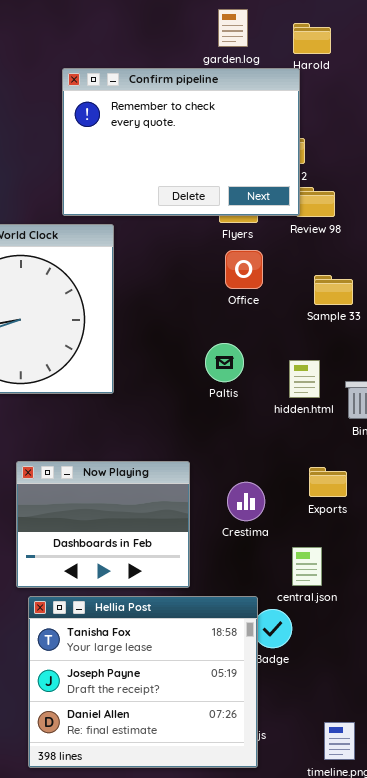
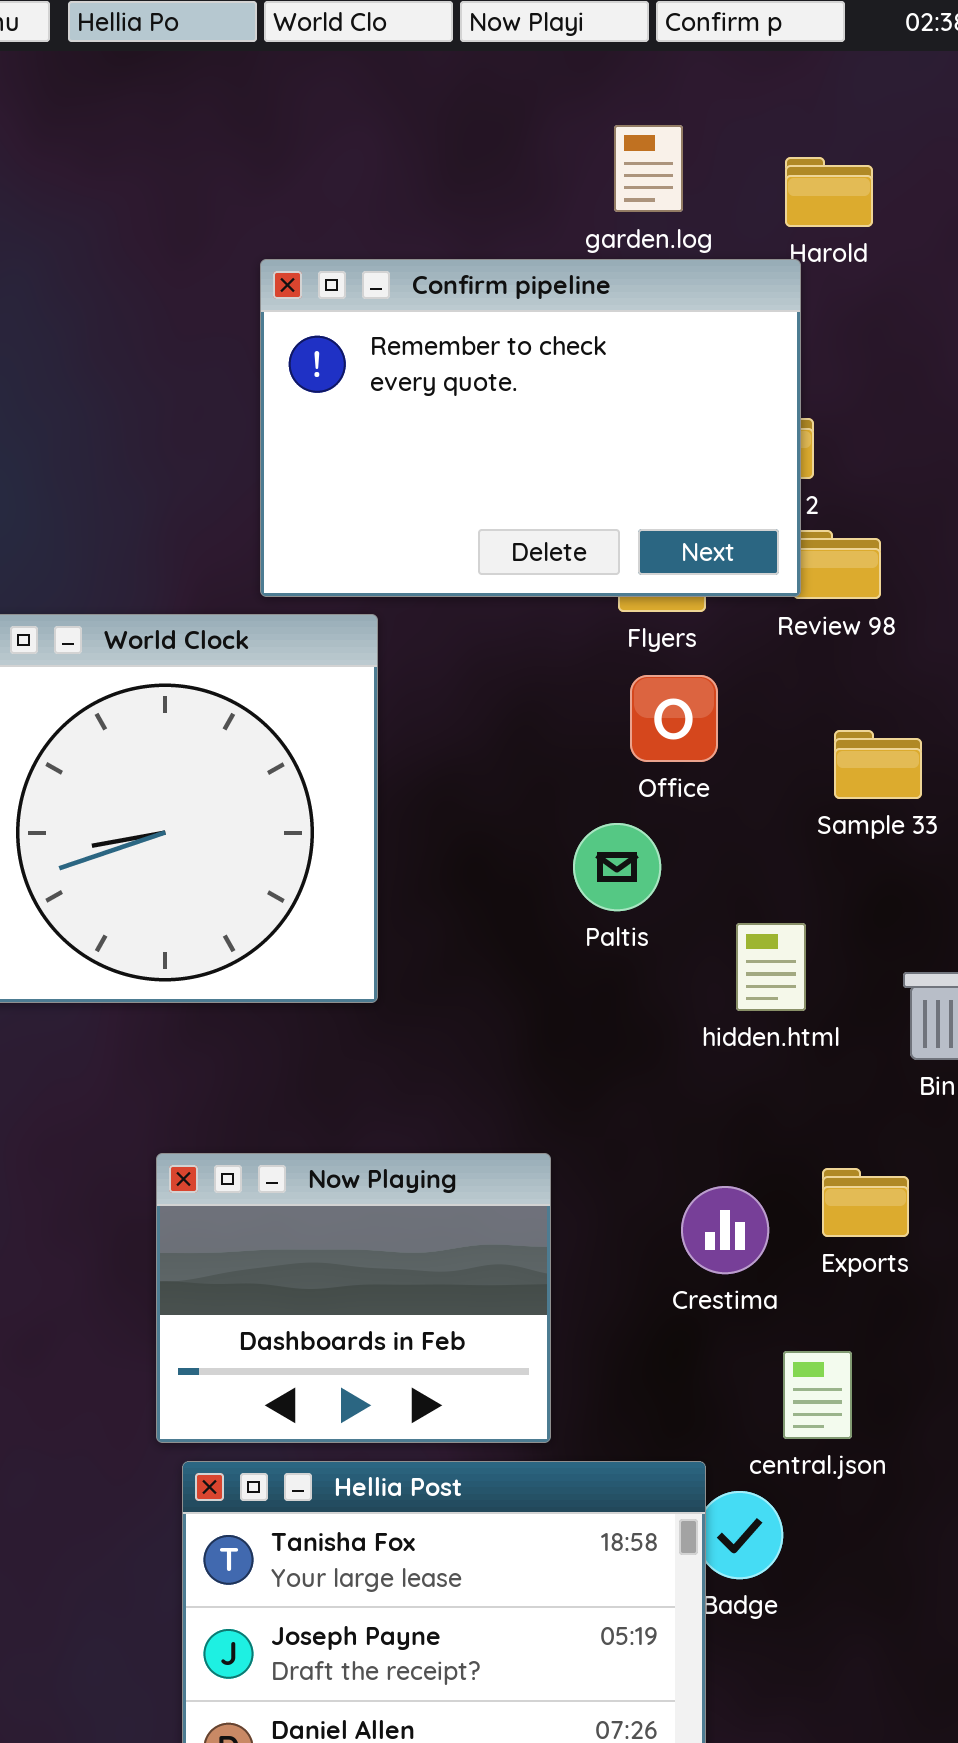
Paltis: [205,343,244,382] -> [573,823,661,911], moved
hidden.html: [289,360,320,398] -> [736,923,806,1011], moved
Crestima: [227,482,265,521] -> [681,1186,769,1274], moved

